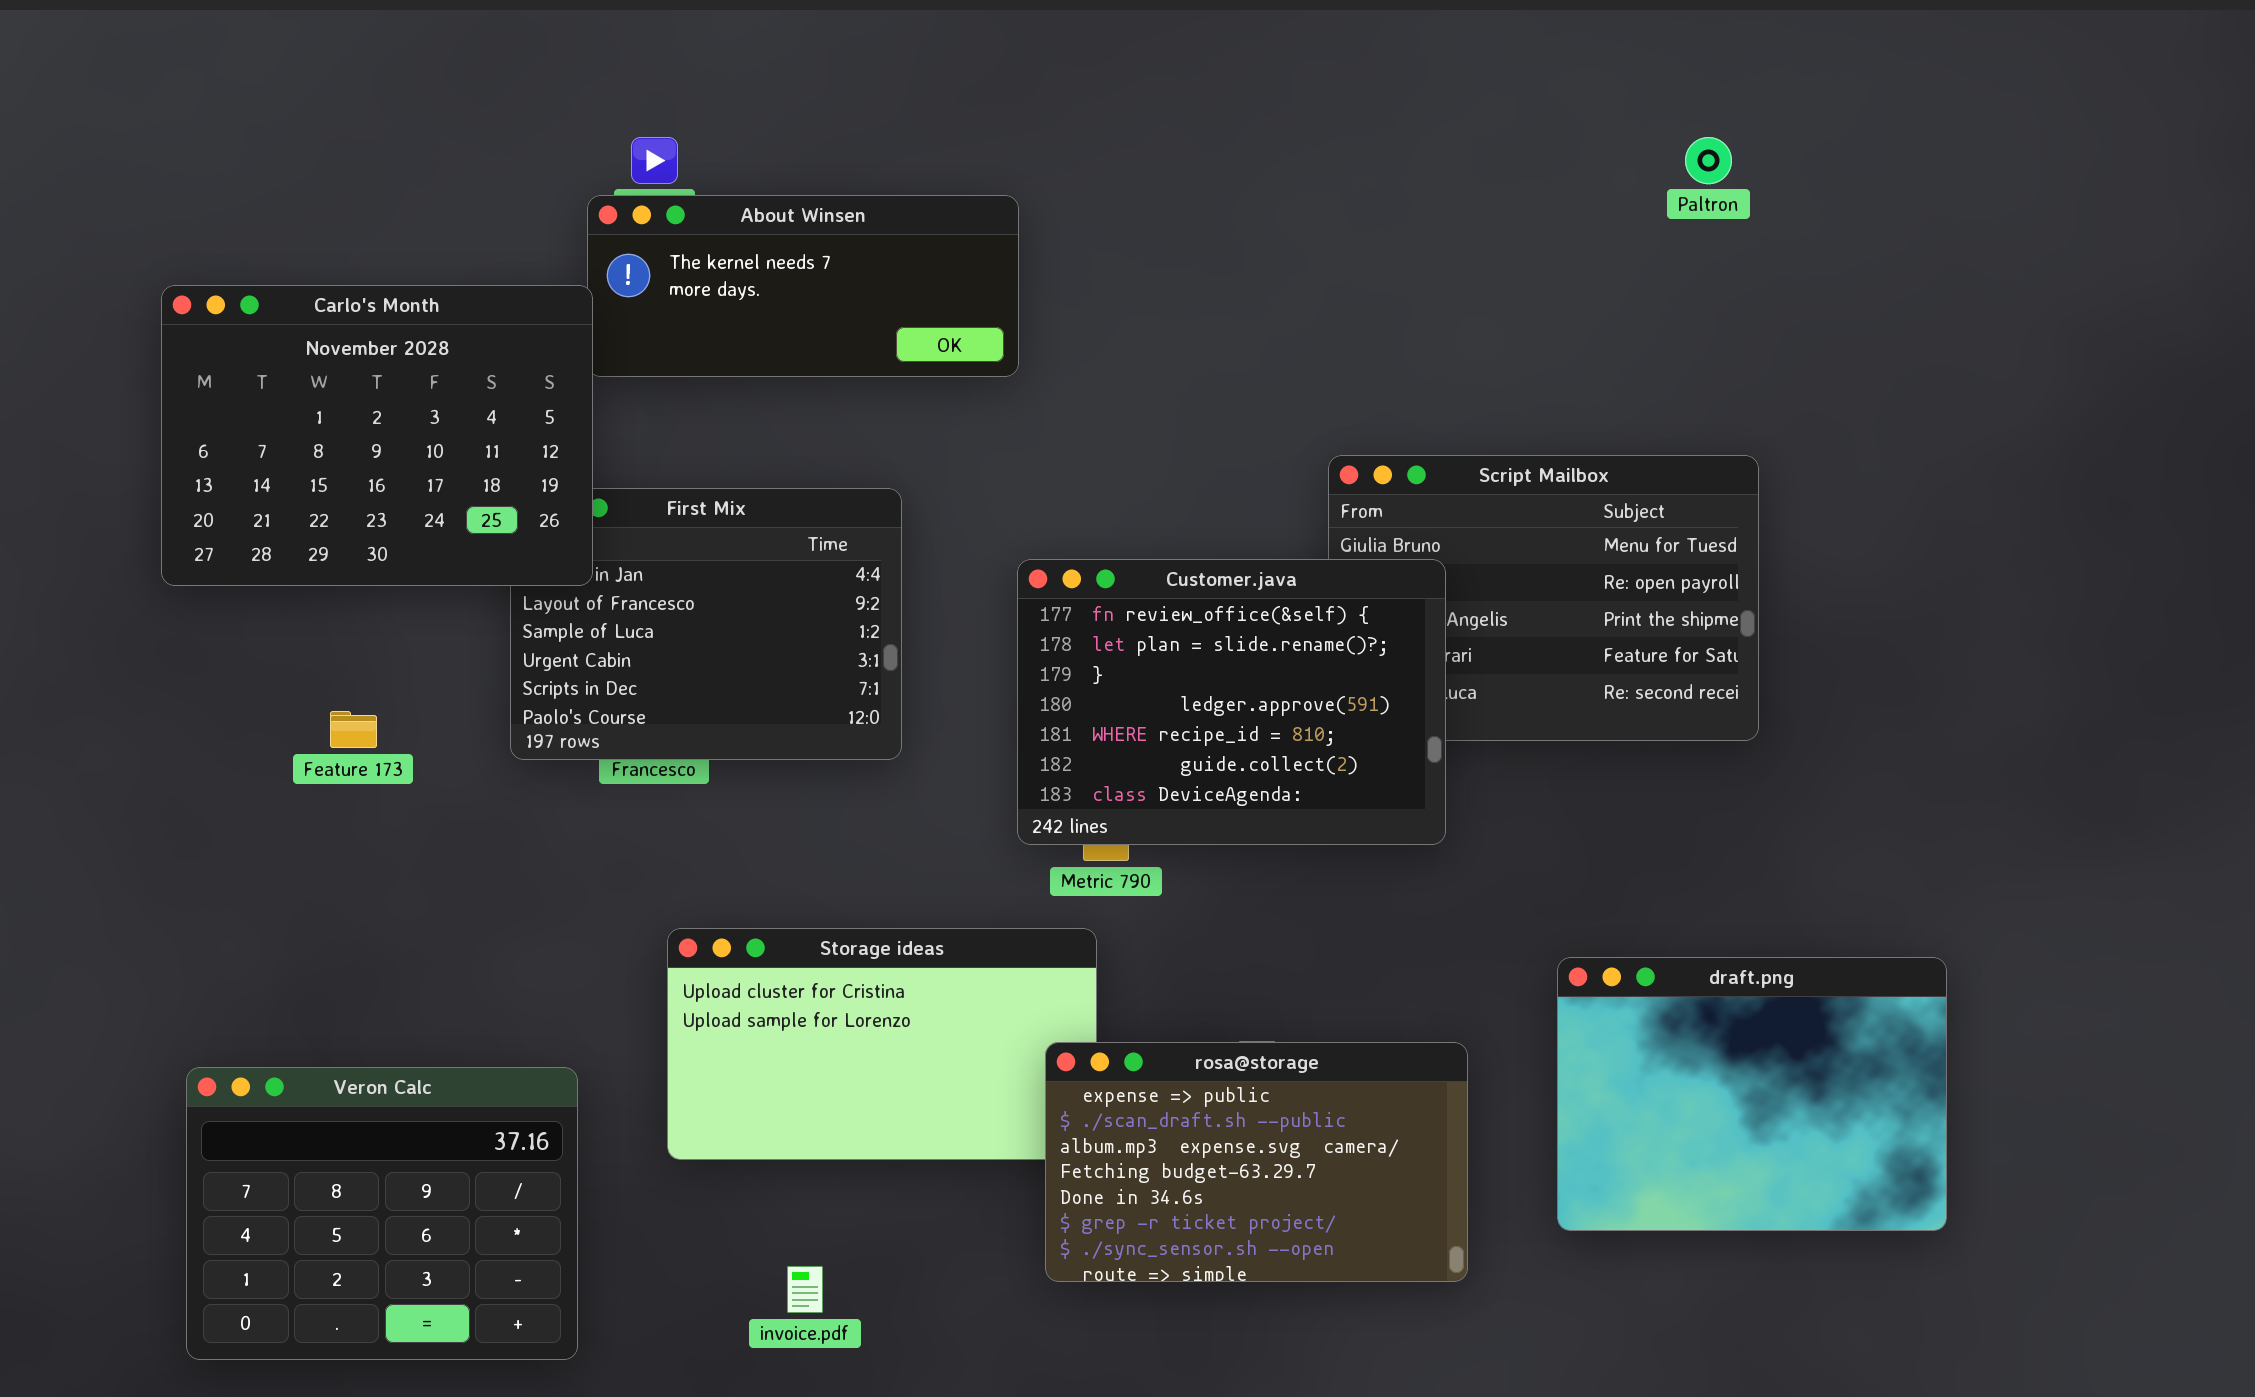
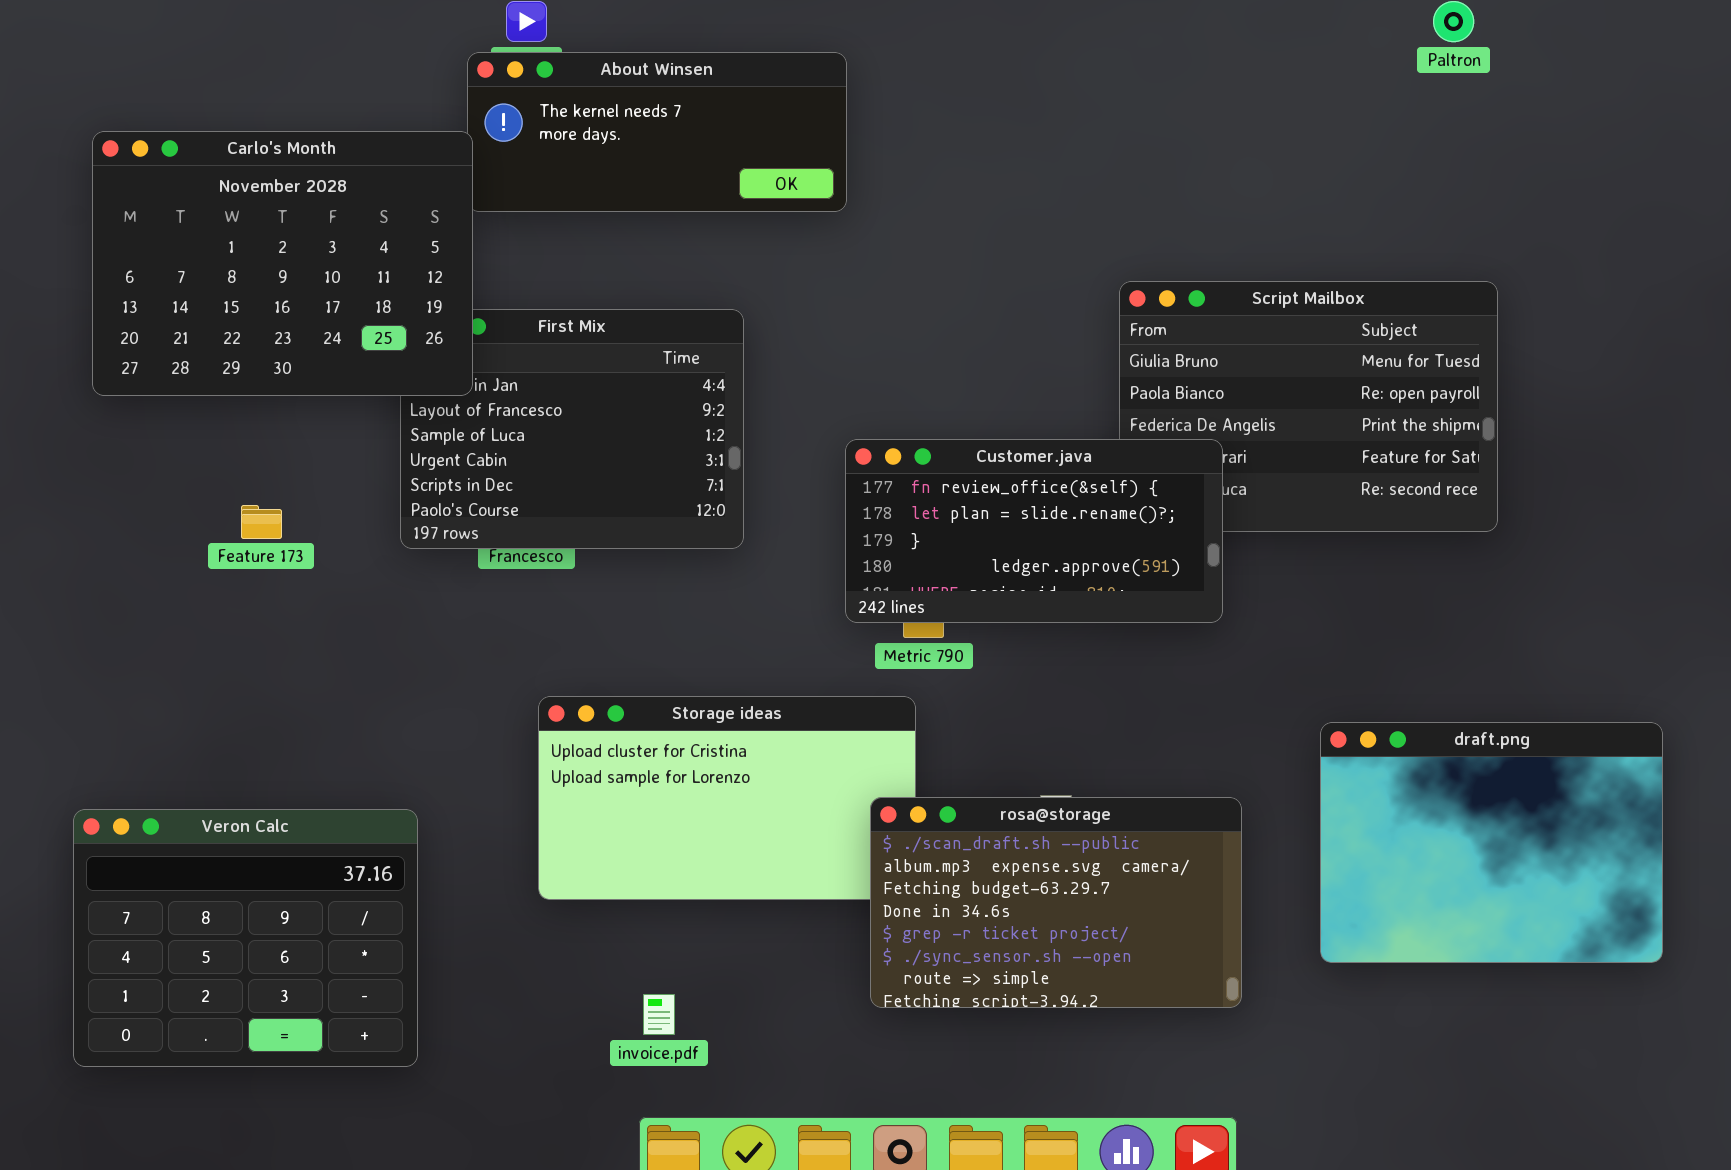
Customer.java: [1017,559,1446,845] -> [845,439,1223,623], resized
rosa@storage: [1045,1042,1468,1282] -> [870,797,1242,1008], scrolled down 1 row
Veron Calc: [186,1067,578,1360] -> [73,809,418,1067], moved

